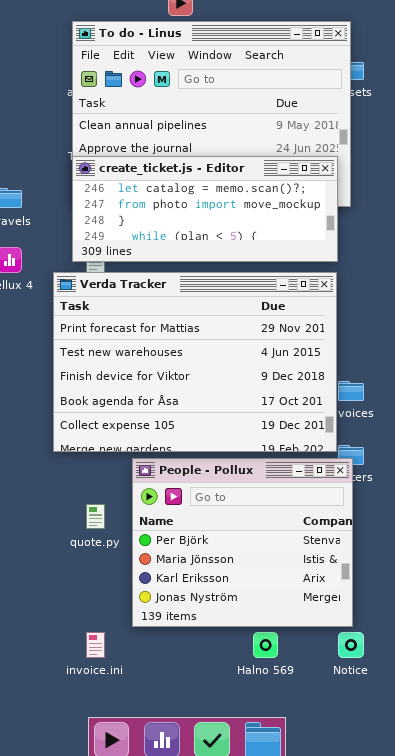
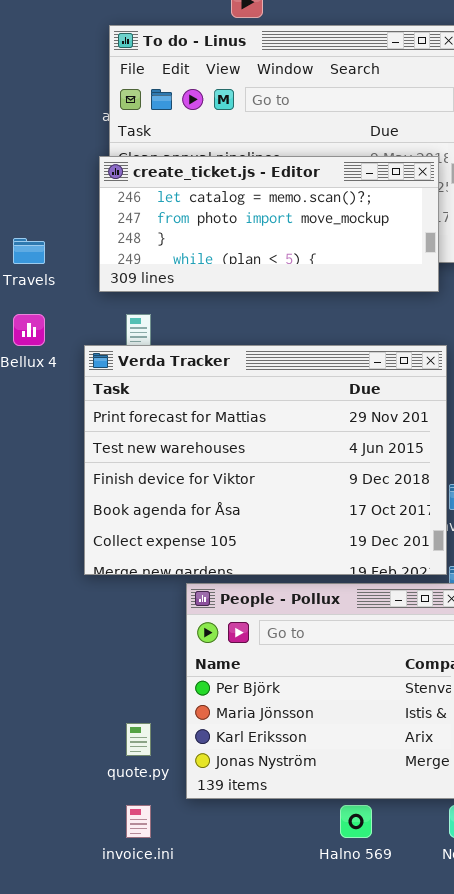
create_ticket.js - Editor: [72,156,338,262] -> [99,156,439,292], moved
quote.py: [86,504,105,529] -> [126,723,151,756], moved

